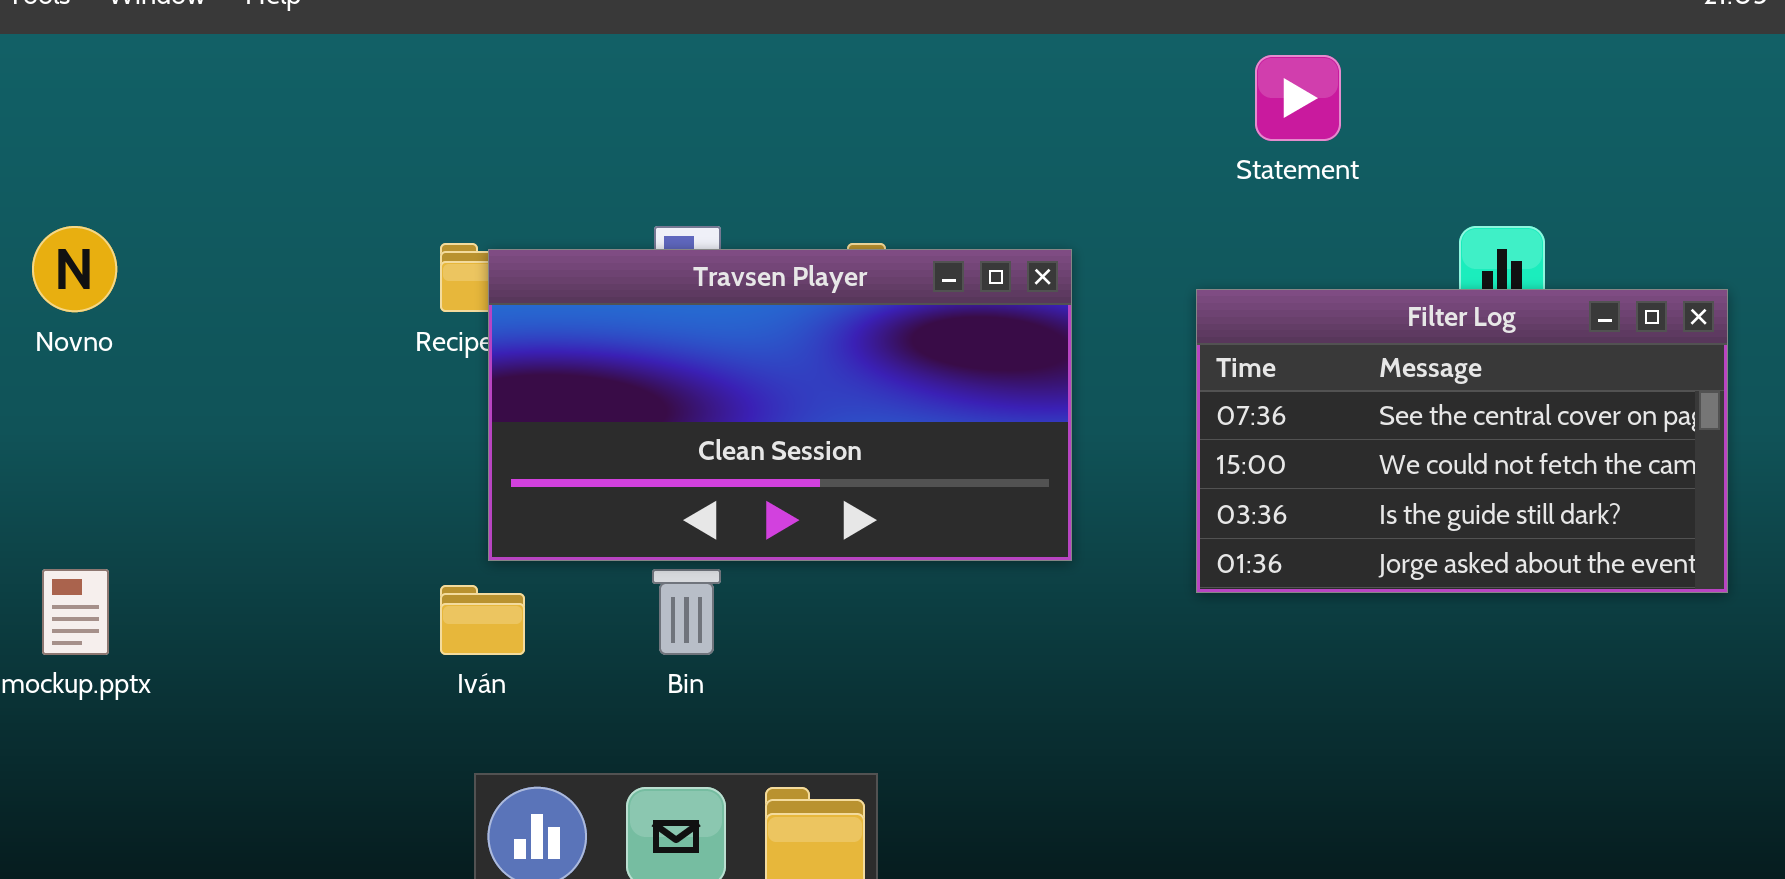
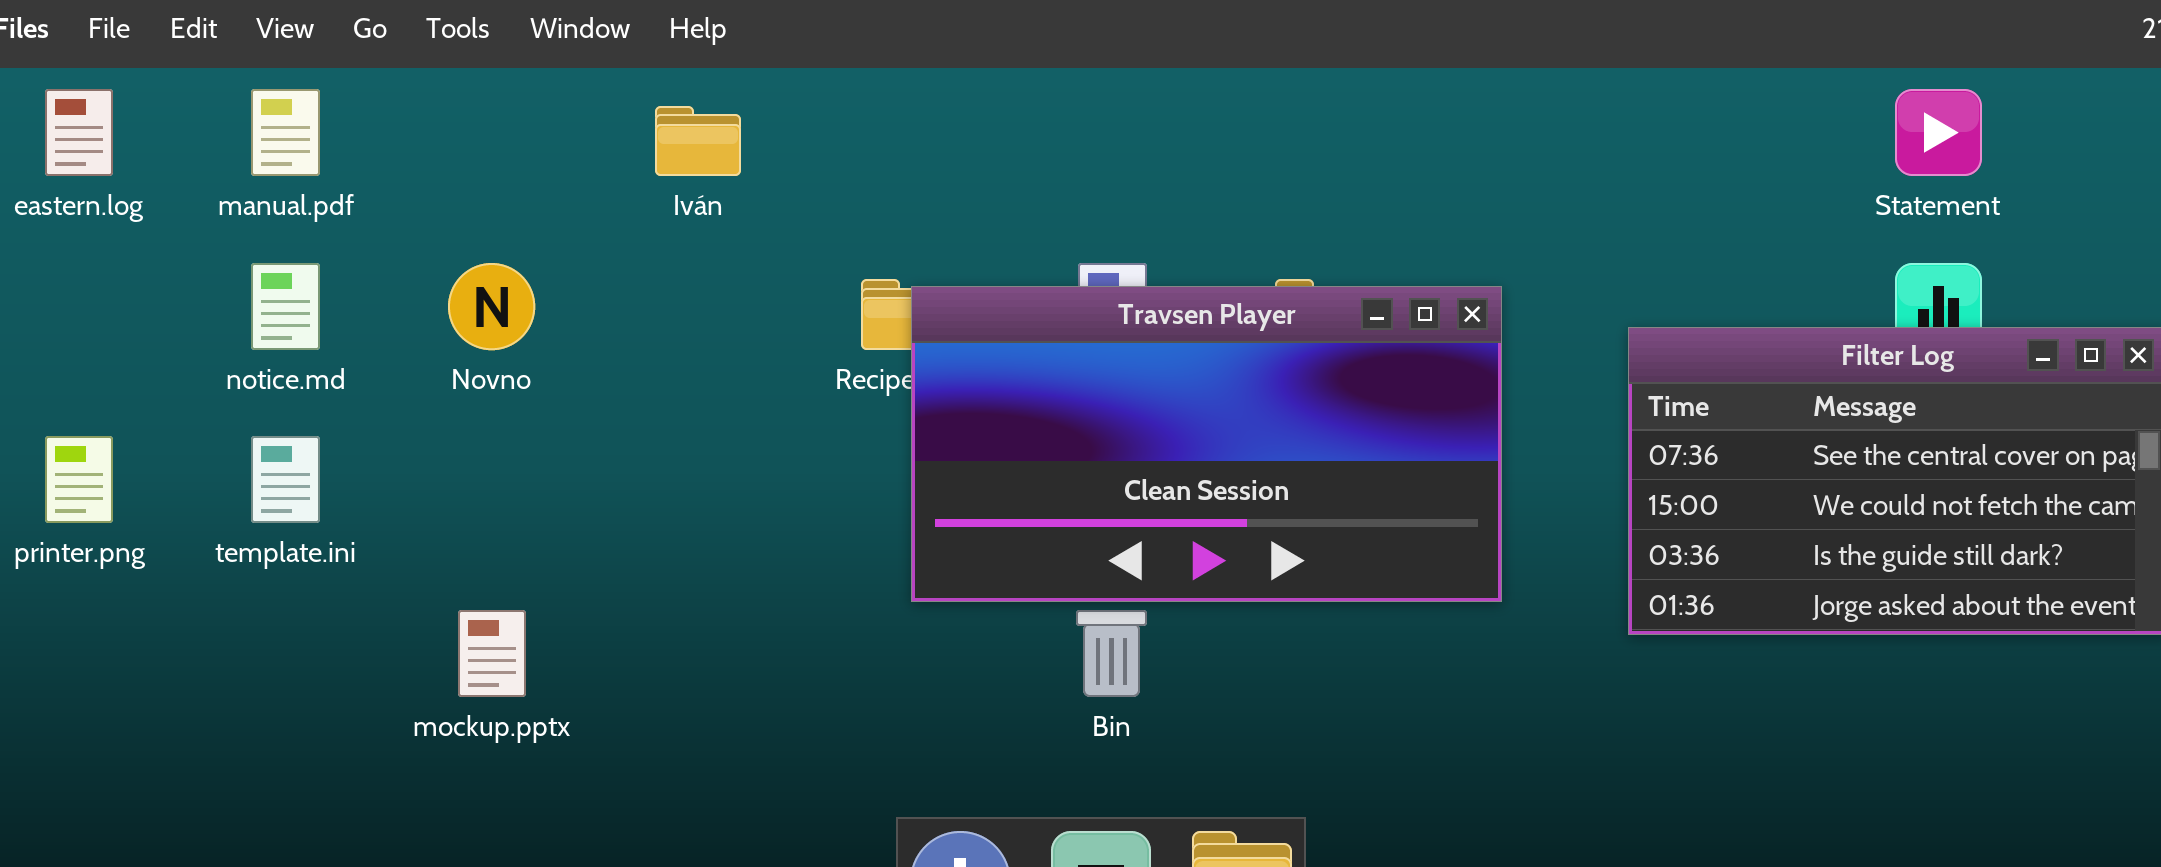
Statement: [1255,55,1341,141] -> [1895,89,1982,176], moved
Iván: [440,585,525,655] -> [655,106,741,176], moved

